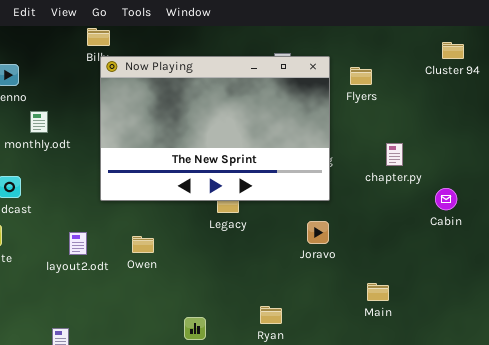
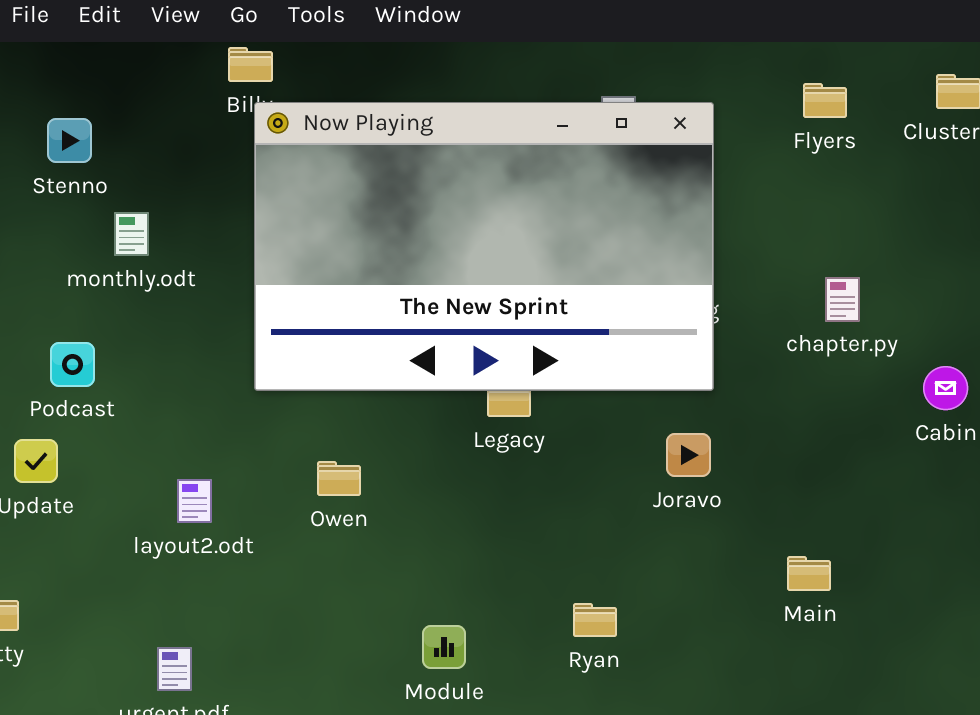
Flyers: [350,67,372,85] -> [803,83,847,118], moved
layout2.odt: [69,232,87,255] -> [177,479,212,523], moved

